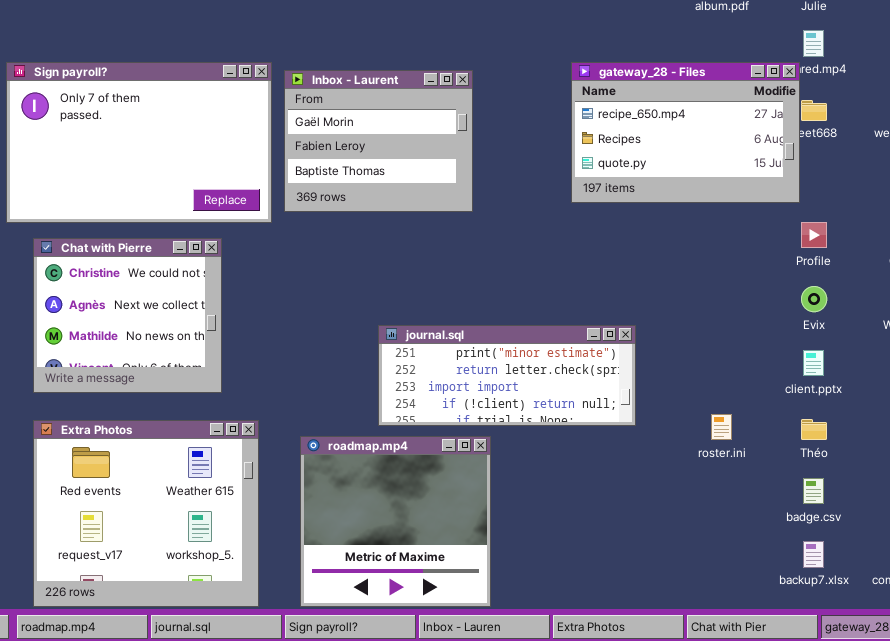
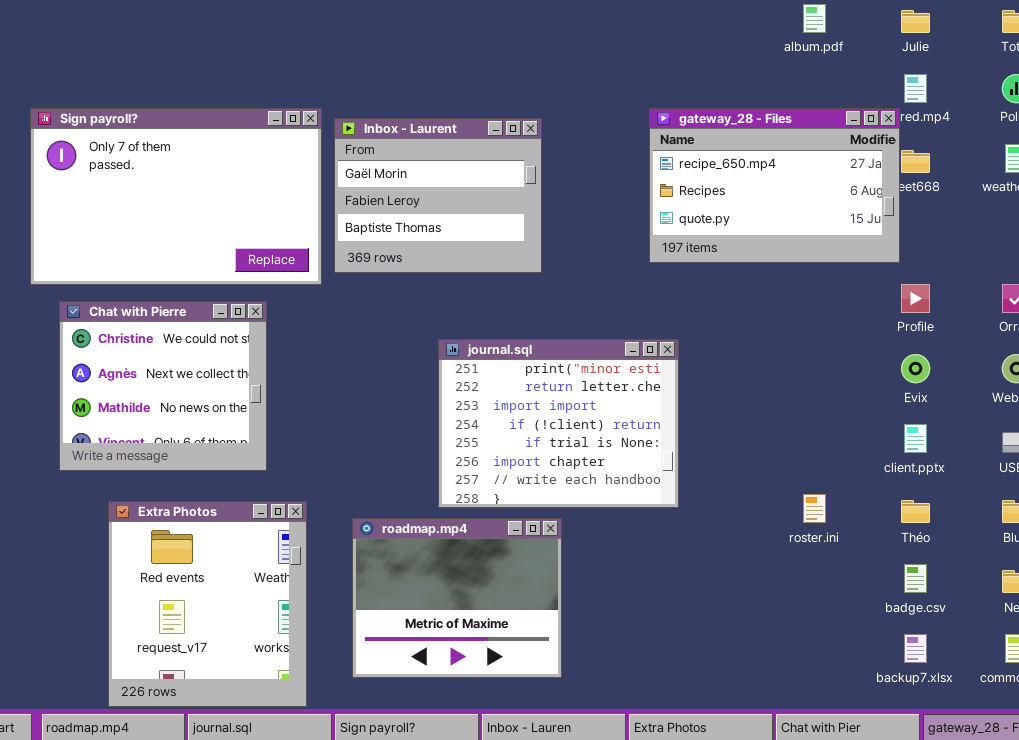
journal.sql: [378,325,636,426] -> [438,339,679,508], resized
Extra Photos: [33,420,259,607] -> [108,501,307,707], resized
roadmap.mp4: [300,436,491,607] -> [352,518,562,678], resized

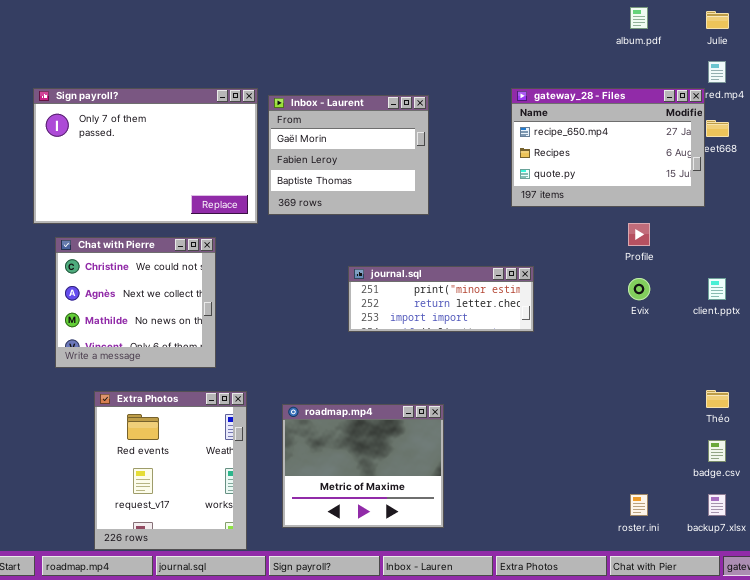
Profile: [901,284,930,313] -> [628,223,650,246], moved
journal.sql: [438,339,679,508] -> [348,266,534,332], resized
Evix: [901,354,930,383] -> [628,278,650,300], moved
client.pptx: [904,424,927,453] -> [708,278,726,300], moved
roster.ini: [803,494,826,523] -> [630,494,648,516], moved

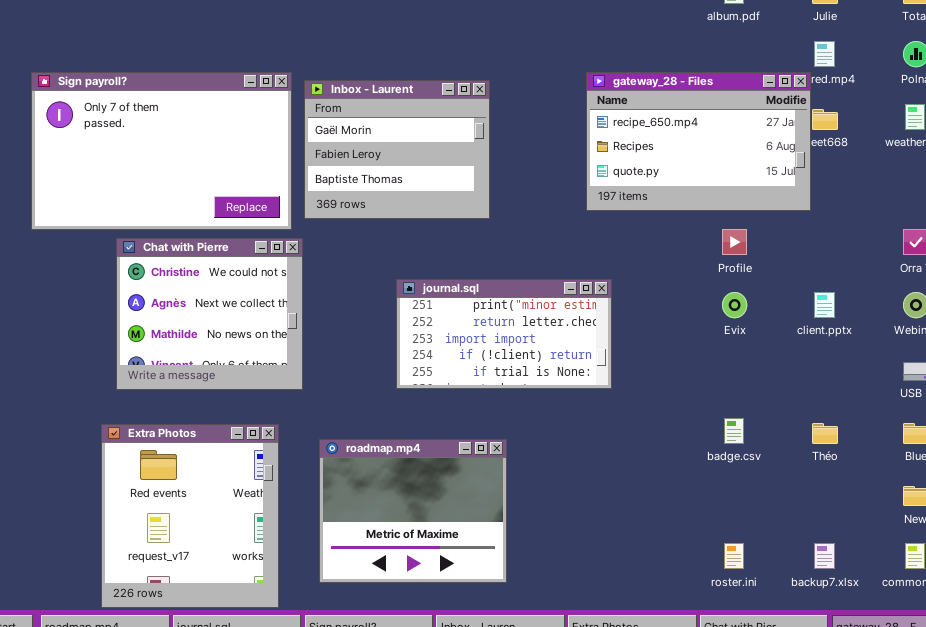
Chat with Pierre: [55,237,216,368] -> [116,238,303,390], moved
journal.sql: [348,266,534,332] -> [396,279,612,389], resized
badge.csv: [708,440,726,462] -> [724,418,744,444], moved

